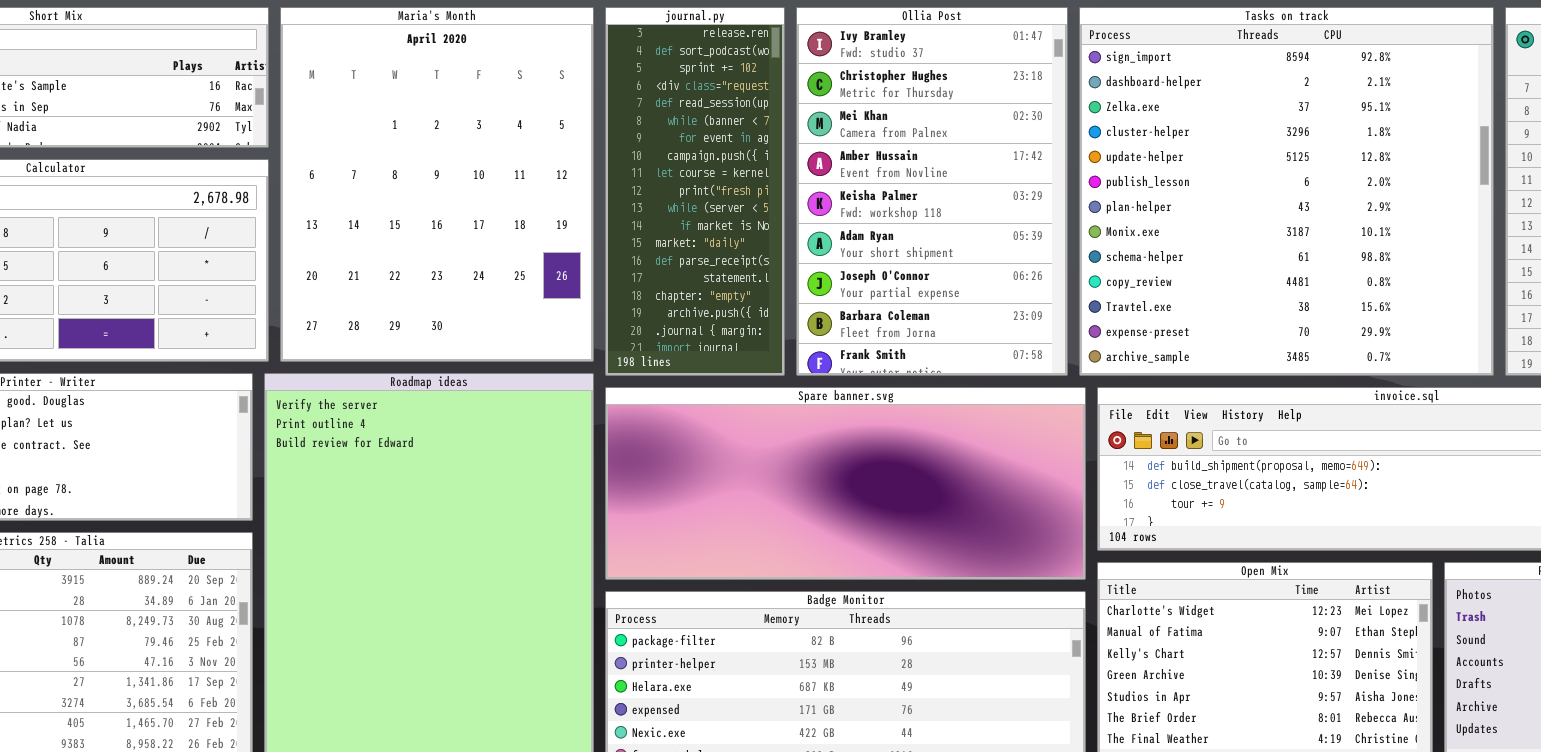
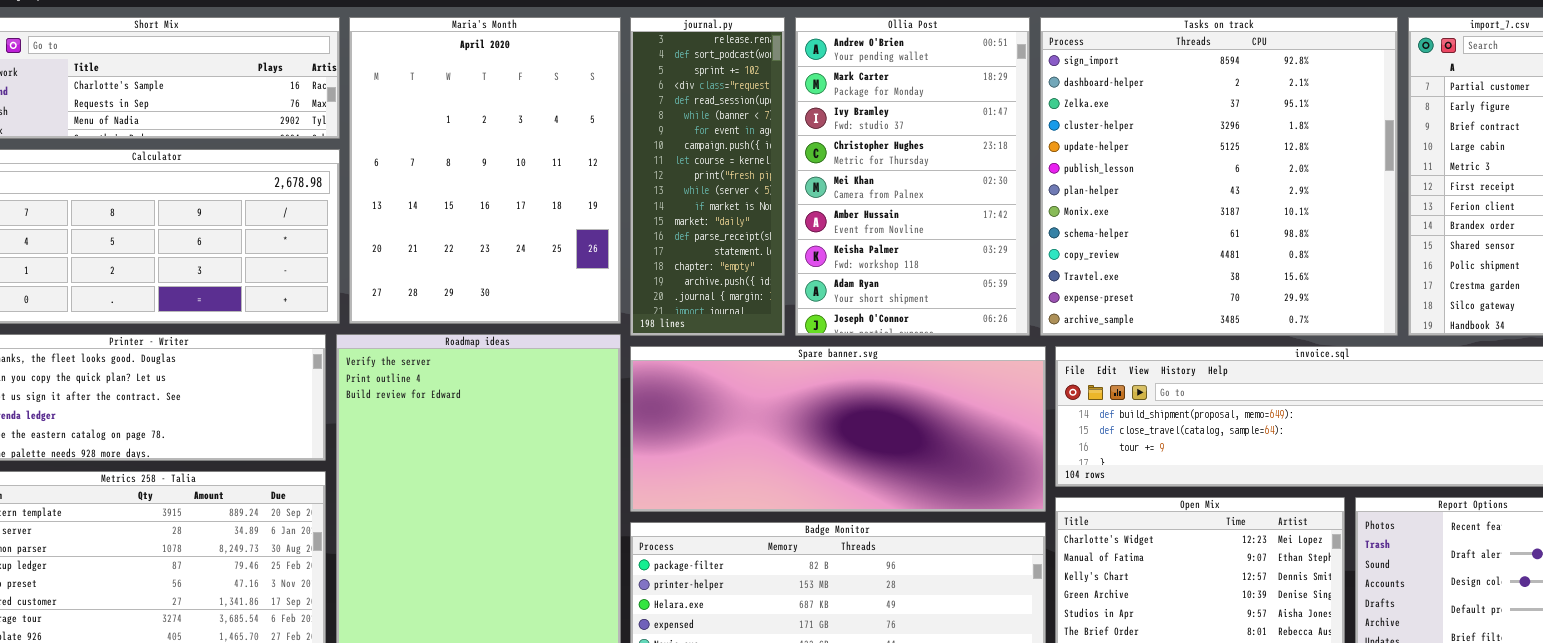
Ollia Post: [796,7,1068,376] -> [795,17,1030,336], scrolled up 2 rows

